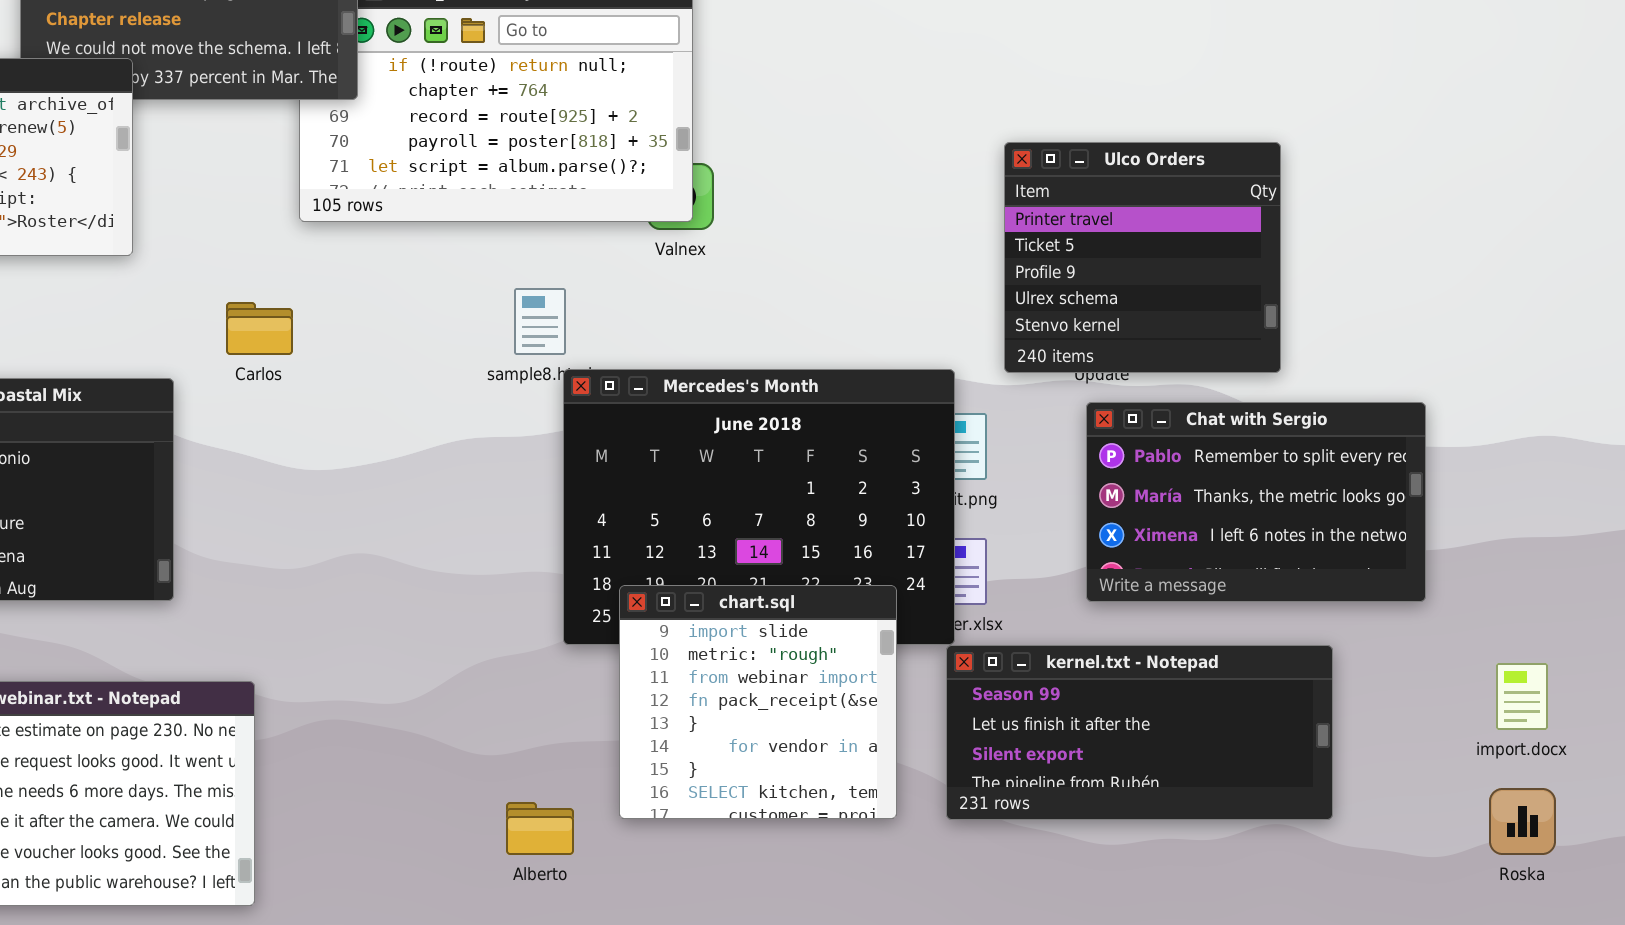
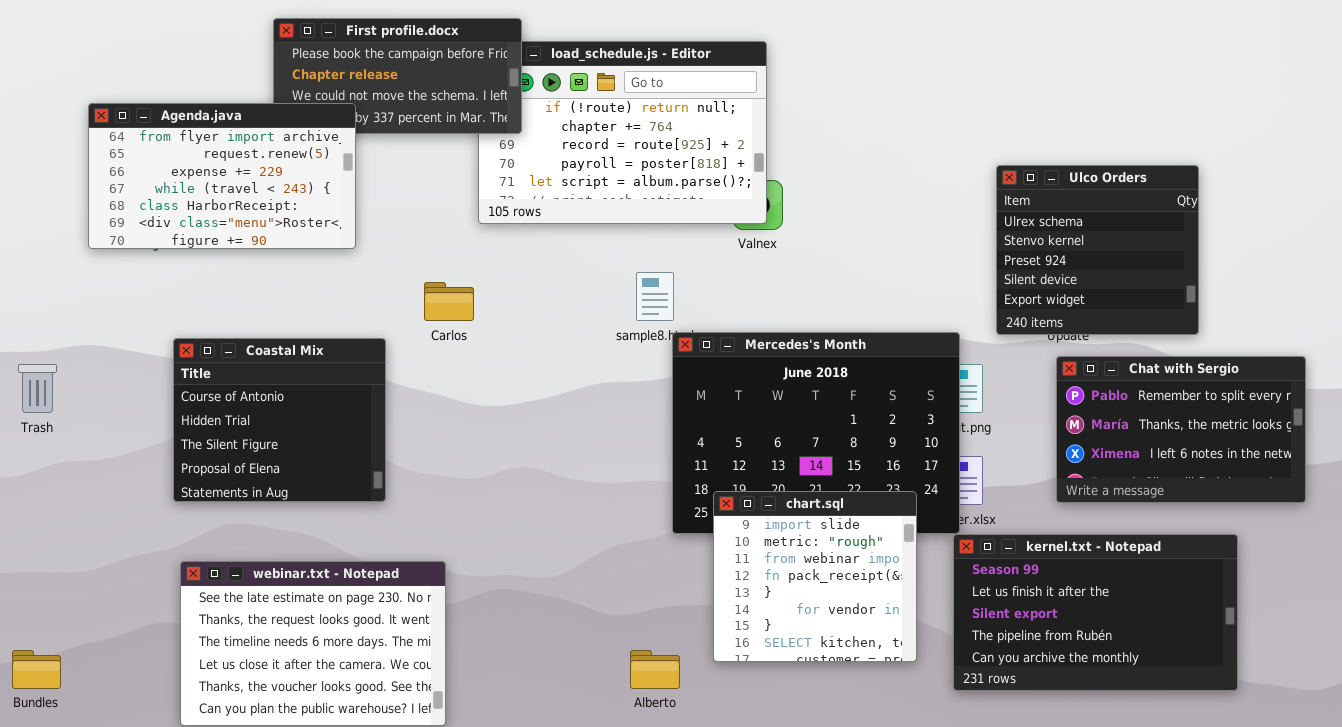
Ulco Orders: [1004,142,1281,373] -> [996,165,1199,335], scrolled down 3 rows
kernel.txt - Notepad: [946,645,1333,820] -> [953,534,1238,691], resized

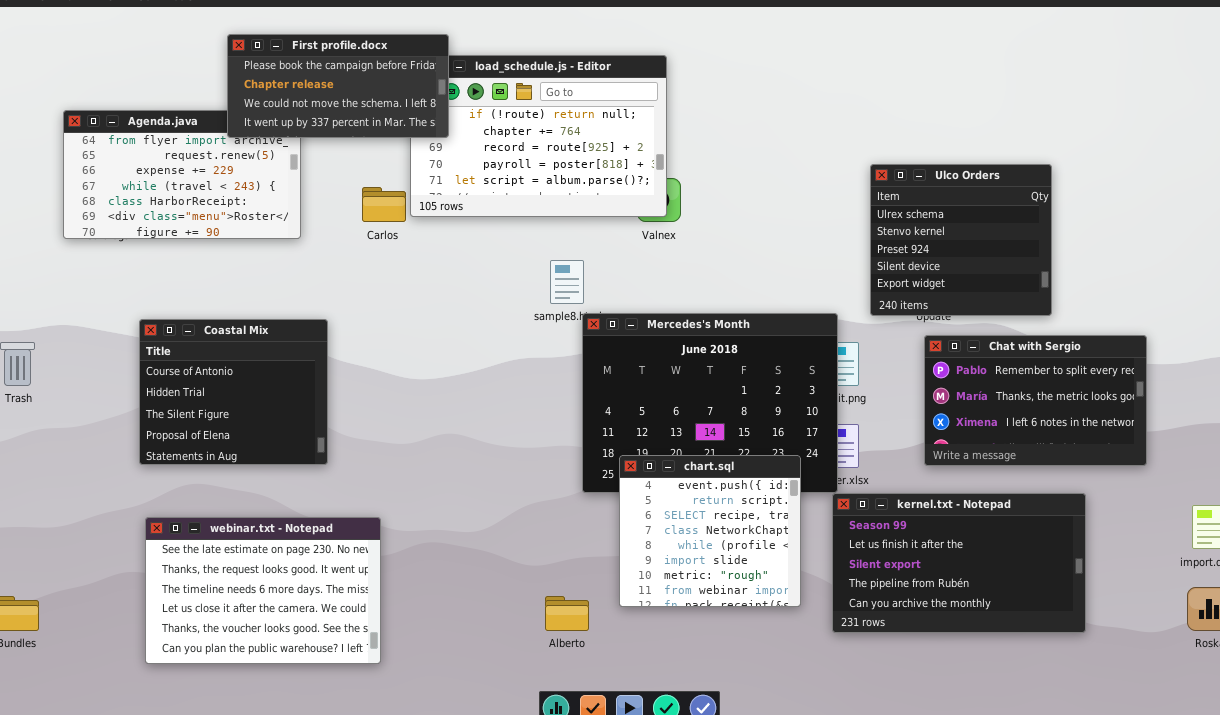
First profile.docx: [273,18,522,134] -> [227,34,449,138], raised
Carlos: [424,282,474,321] -> [362,187,406,222], moved
chart.sql: [713,491,917,662] -> [619,455,801,607], scrolled up 5 rows

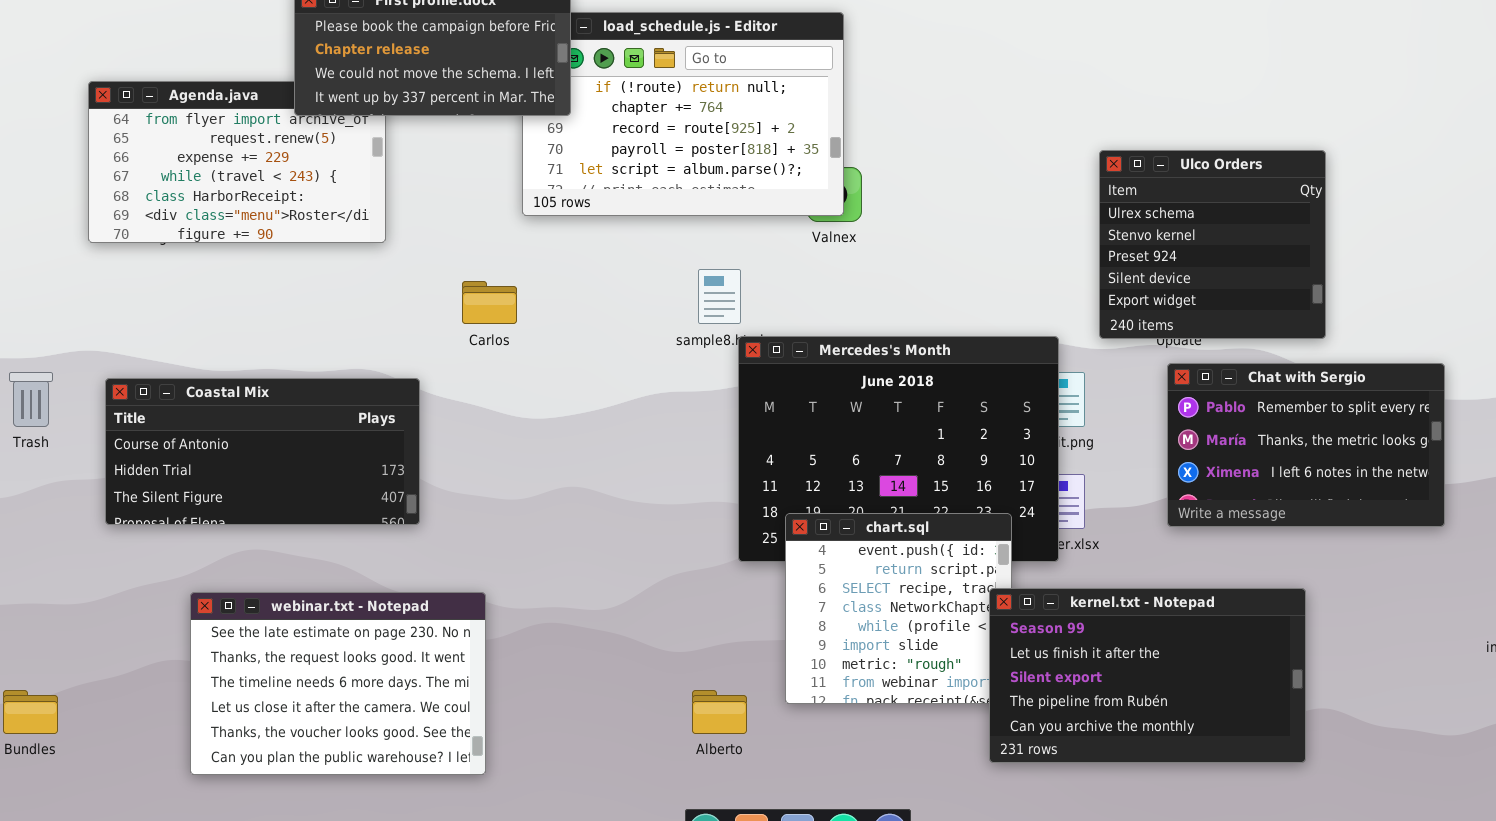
Carlos: [362,187,406,222] -> [462,281,517,324], moved
Coastal Mix: [139,319,328,465] -> [105,378,420,525], resized
kernel.txt - Notepad: [832,493,1086,633] -> [989,588,1306,763], moved

